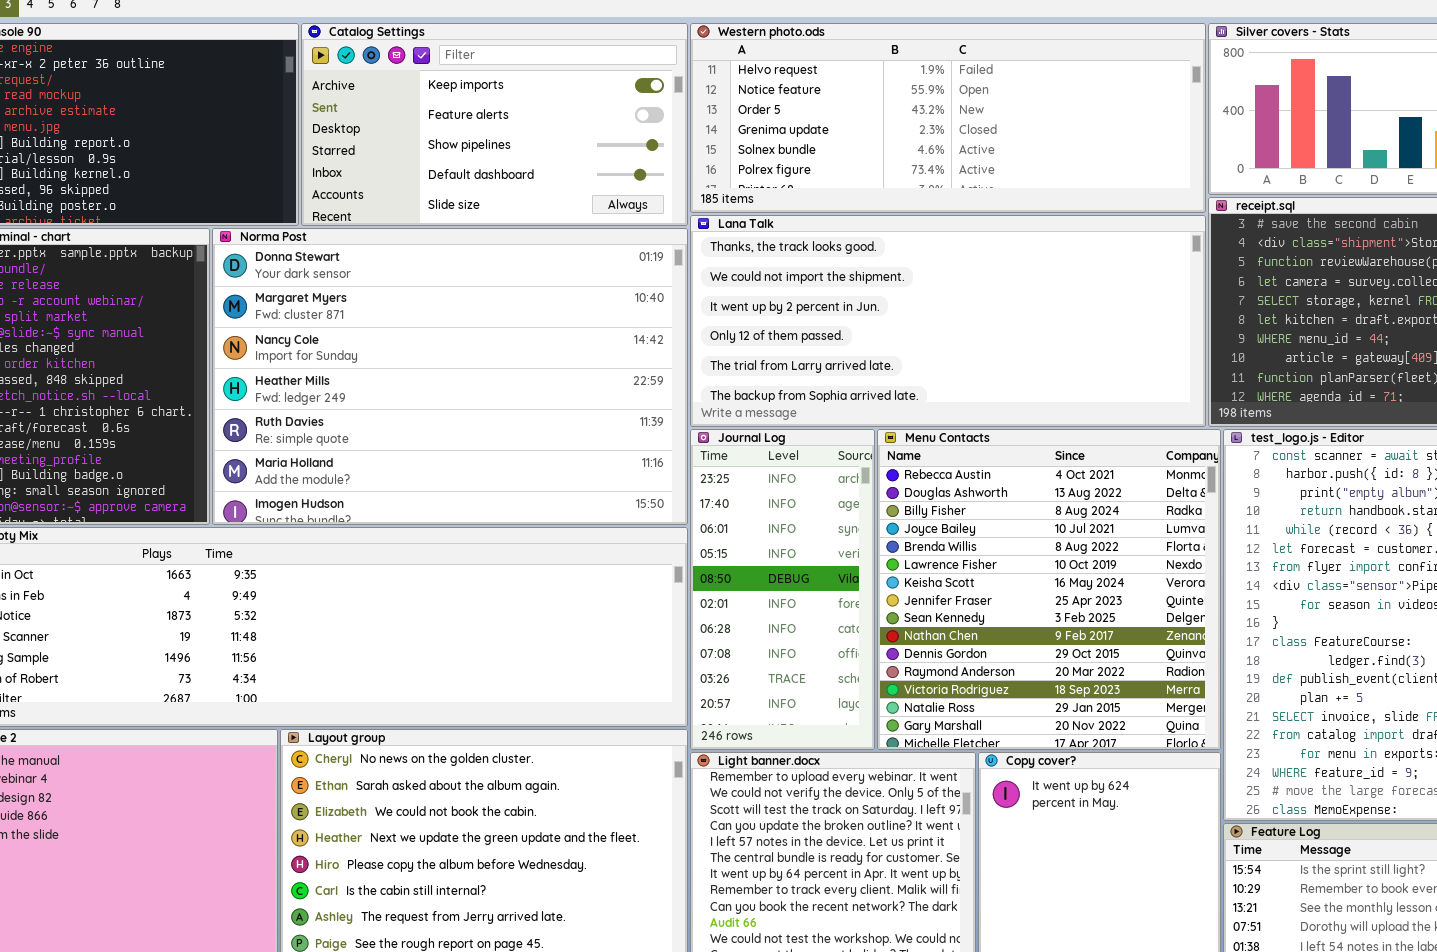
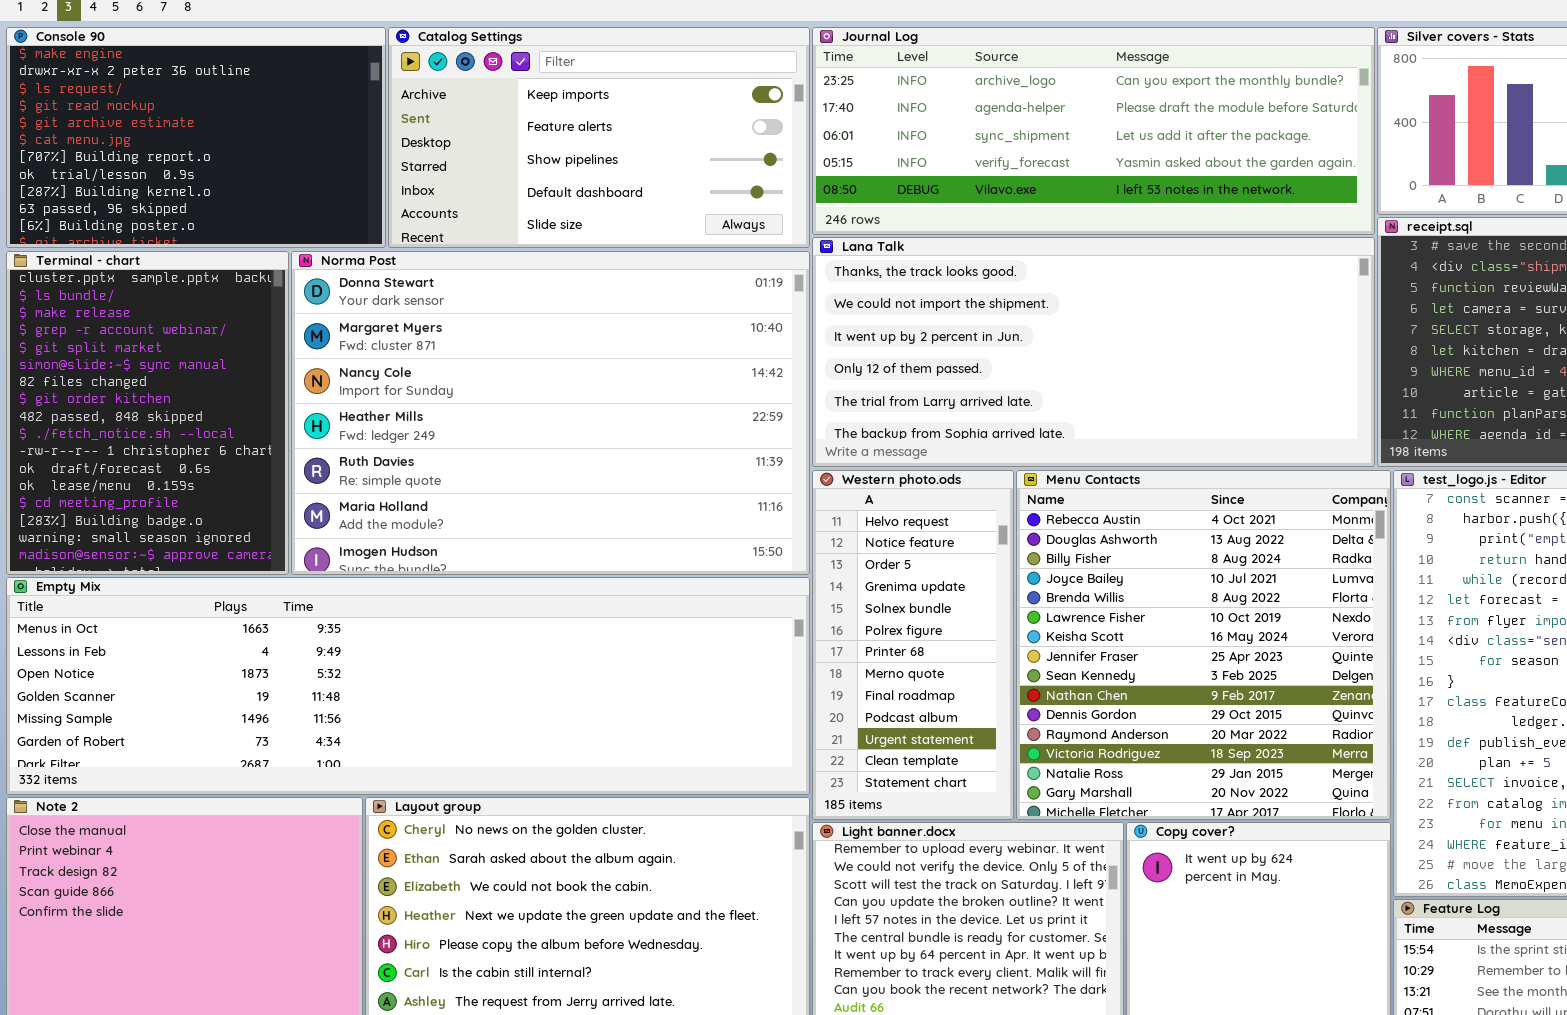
Western photo.ods: [690,23,1206,213] -> [812,470,1014,820], moved, resized
Journal Log: [690,429,875,750] -> [812,27,1375,235], moved, resized

